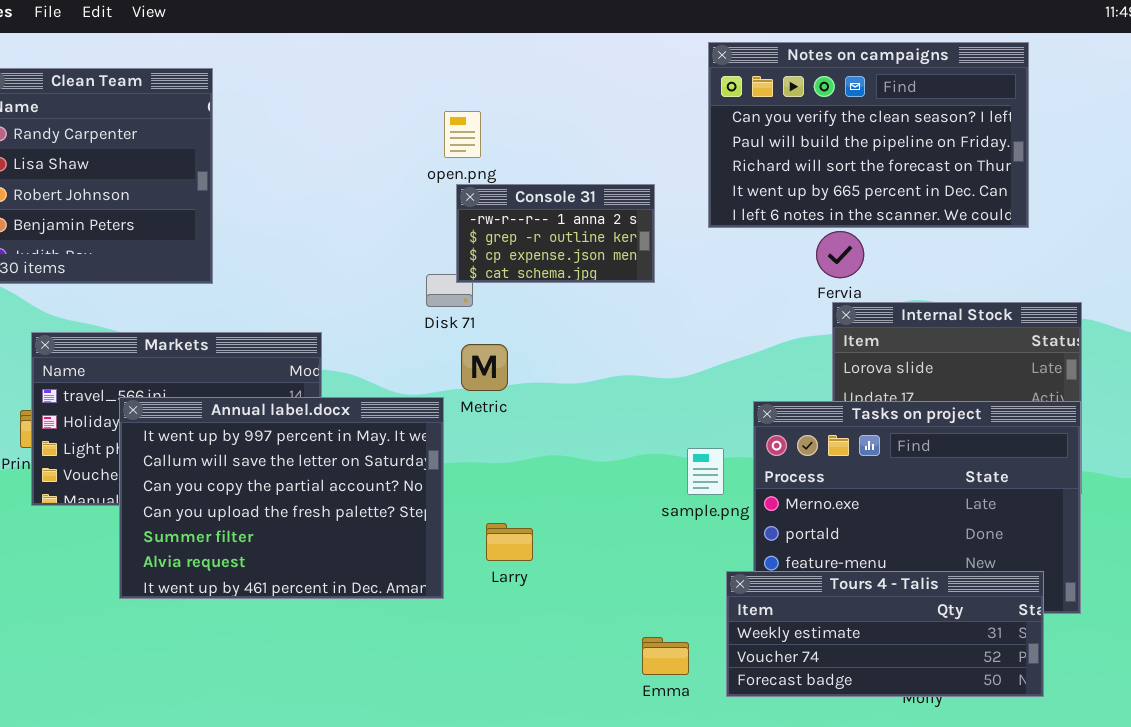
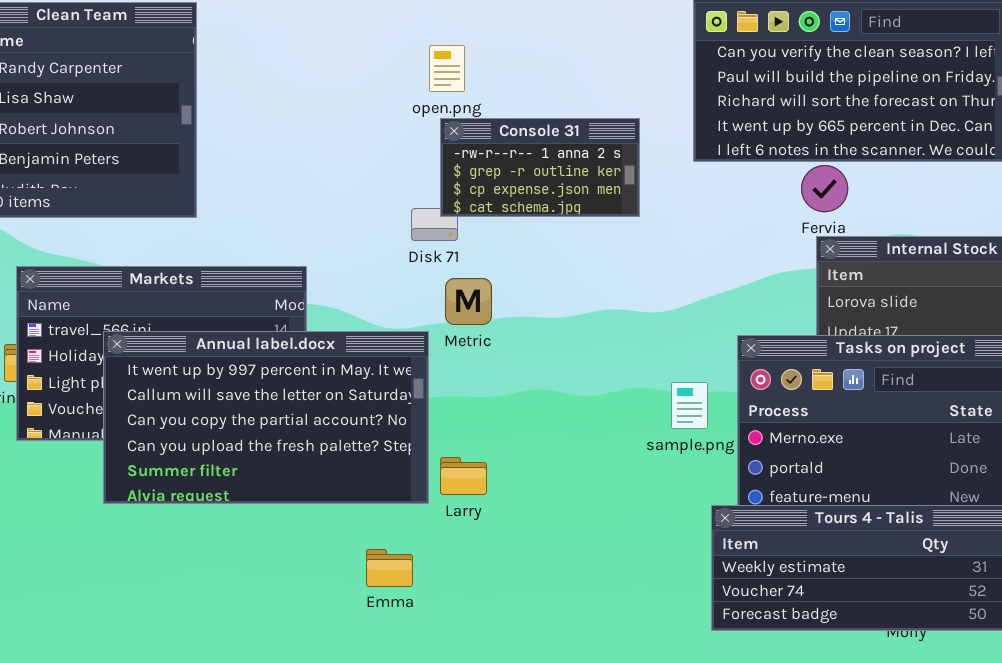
Annual label.docx: [119,397,444,599] -> [103,331,429,504], resized
Larry: [486,523,533,561] -> [440,457,487,495], moved
Emma: [642,637,689,675] -> [366,549,413,587], moved

